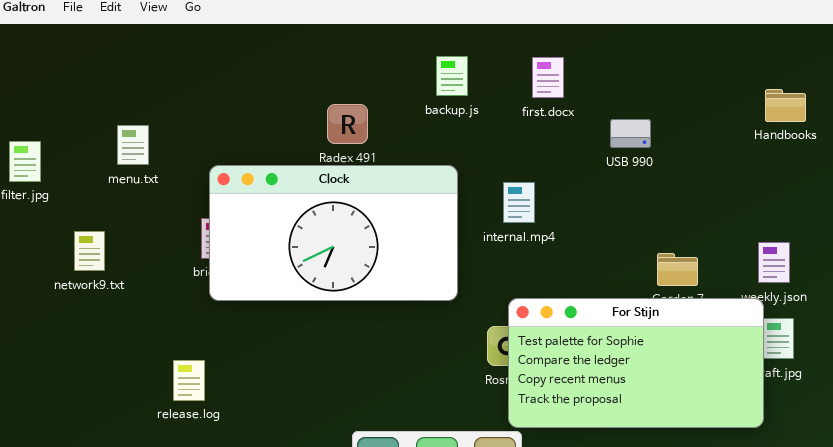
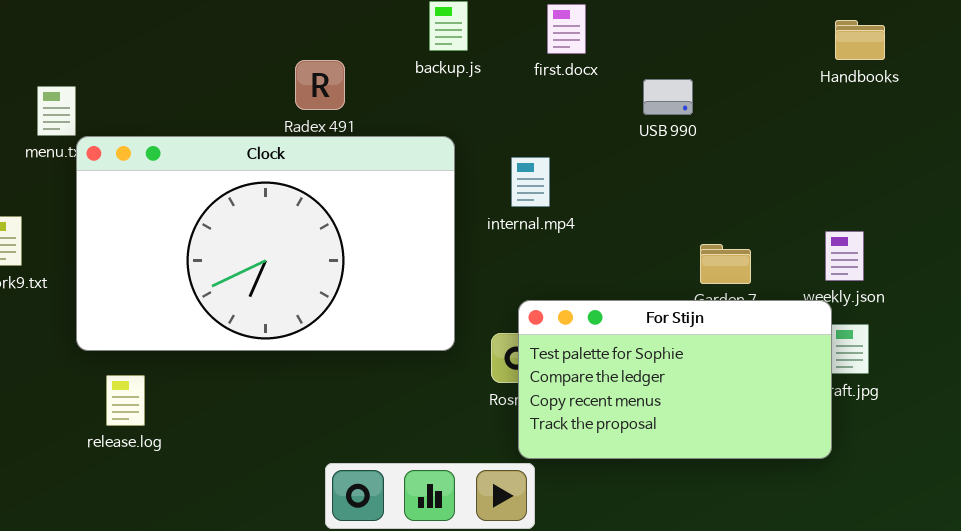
Handbooks: [765,89,806,122] -> [835,20,885,60], moved
Clock: [209,165,458,301] -> [76,136,455,351], resized

